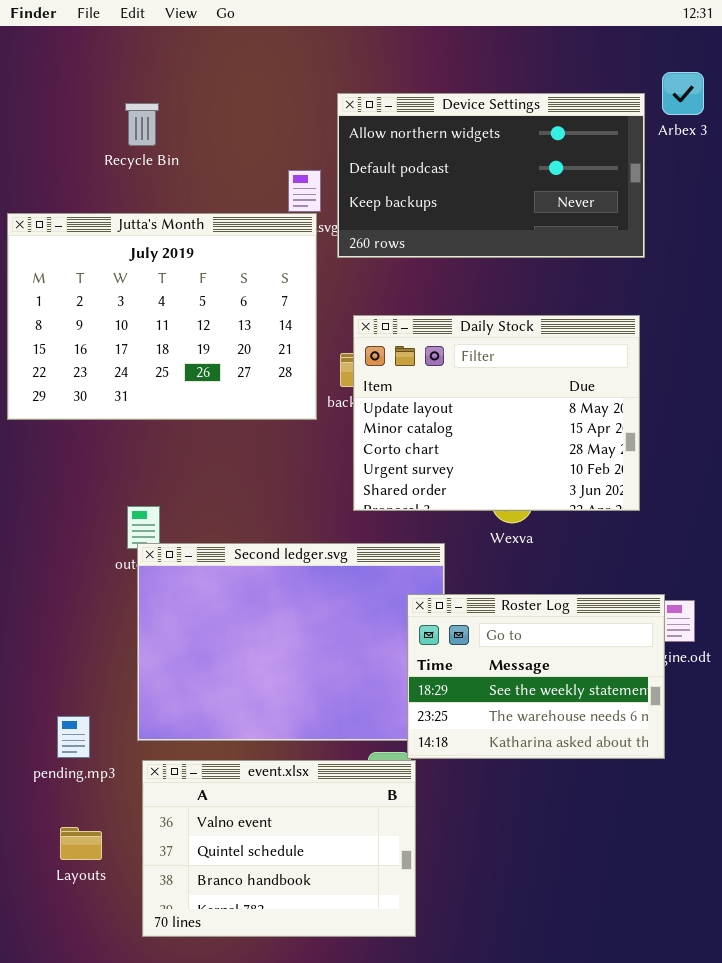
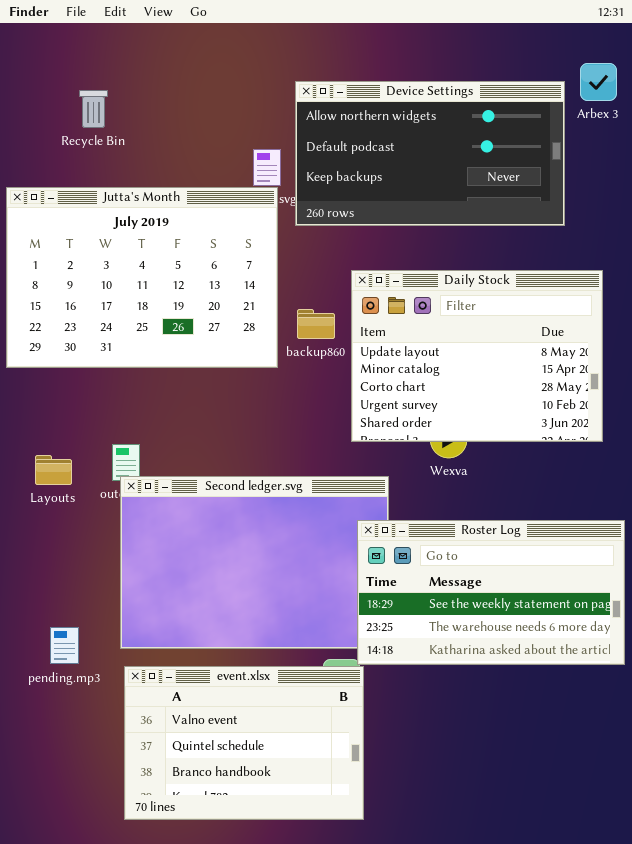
Recycle Bin: [125,103,159,146] -> [79,90,108,128], moved
Daily Stock: [353,315,640,511] -> [351,270,603,442], moved
Roster Log: [407,594,665,759] -> [357,520,625,665], resized
Layouts: [60,827,102,860] -> [35,455,72,485], moved

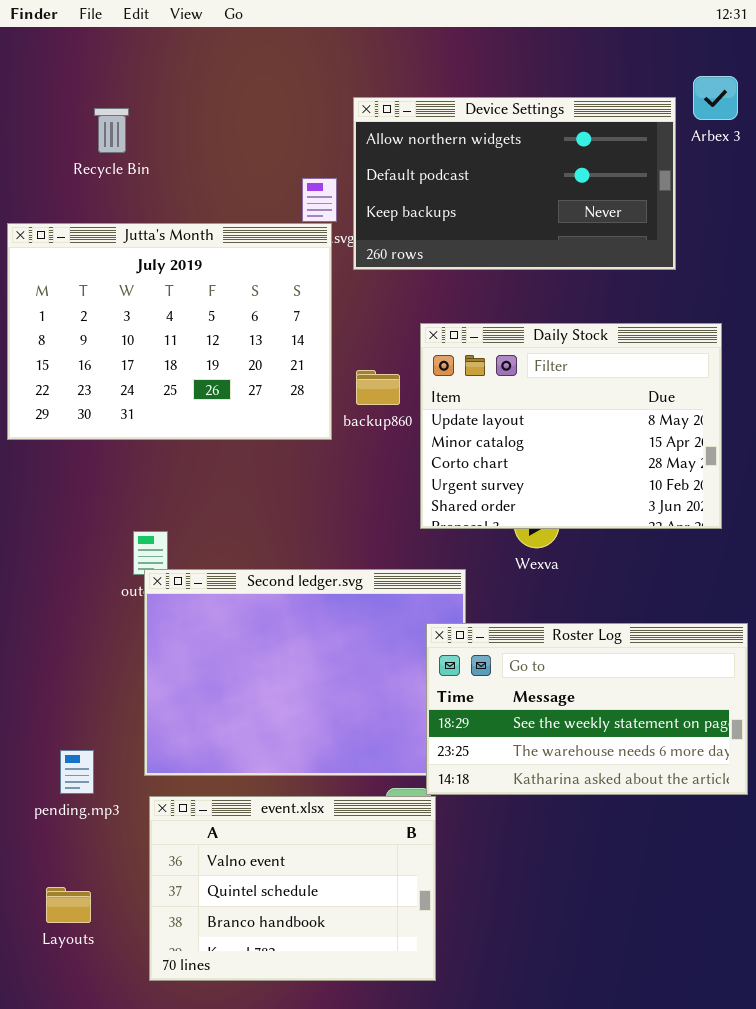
Layouts: [35,455,72,485] -> [46,887,91,923], moved

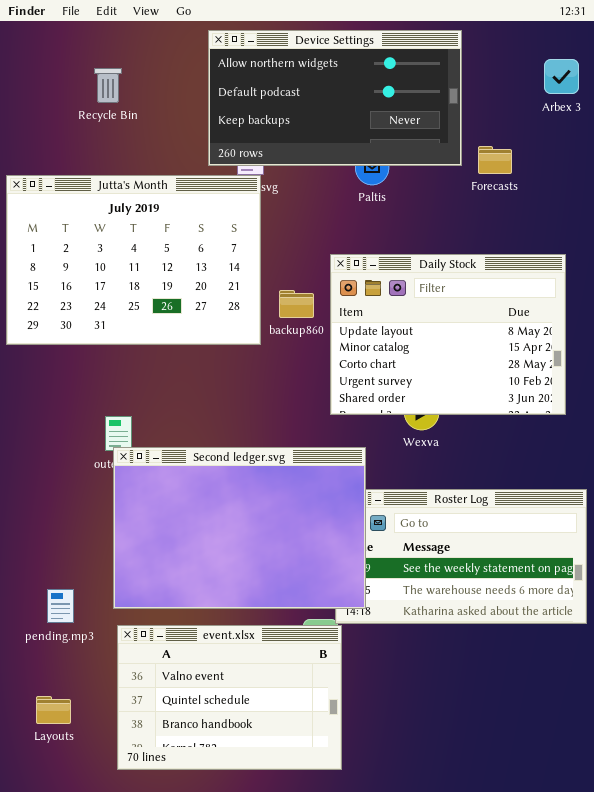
Device Settings: [353,97,676,270] -> [208,30,462,166], moved
Recycle Bin: [94,108,129,153] -> [94,68,122,103], moved
Second ledger.svg: [144,569,466,776] -> [113,447,366,609], raised

